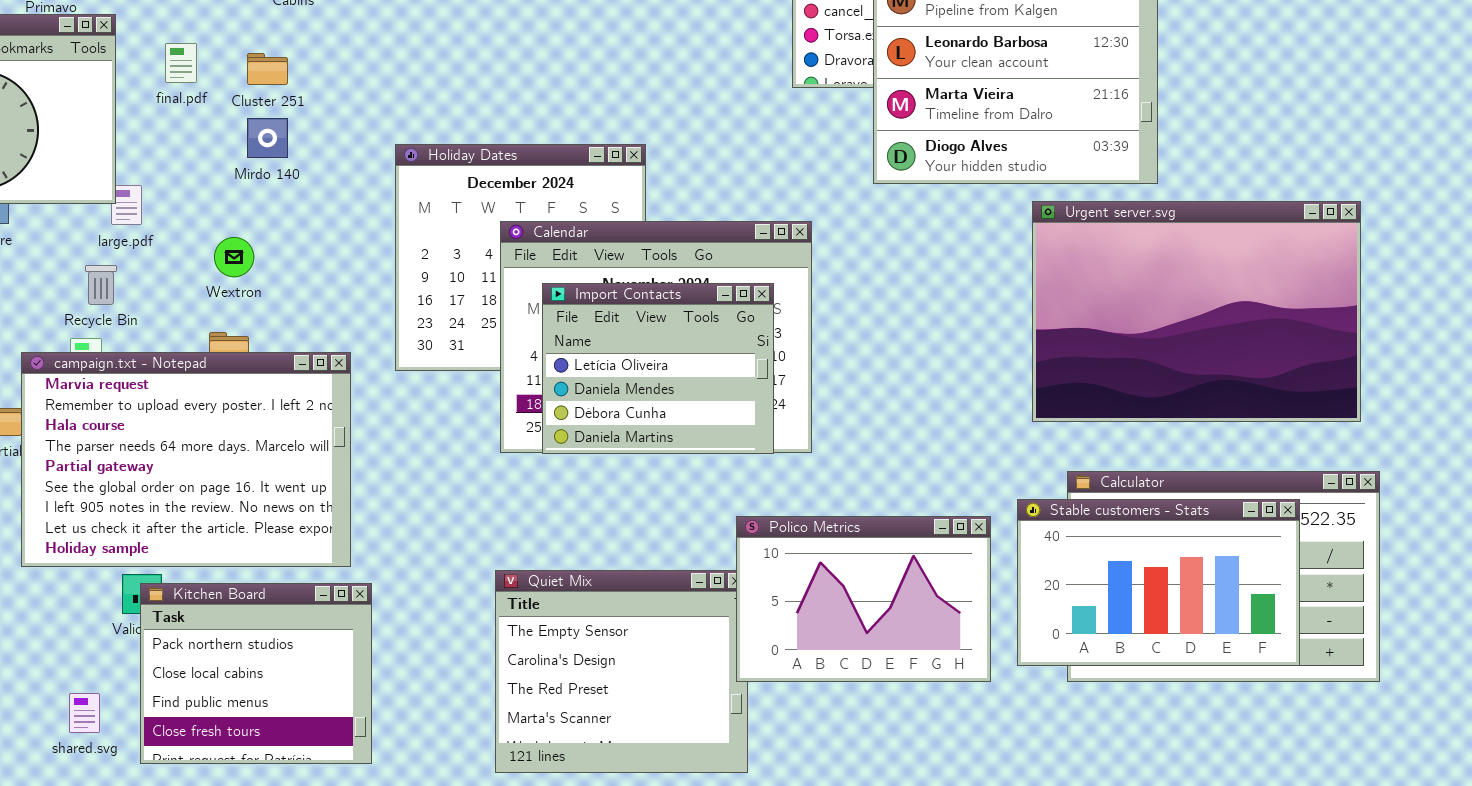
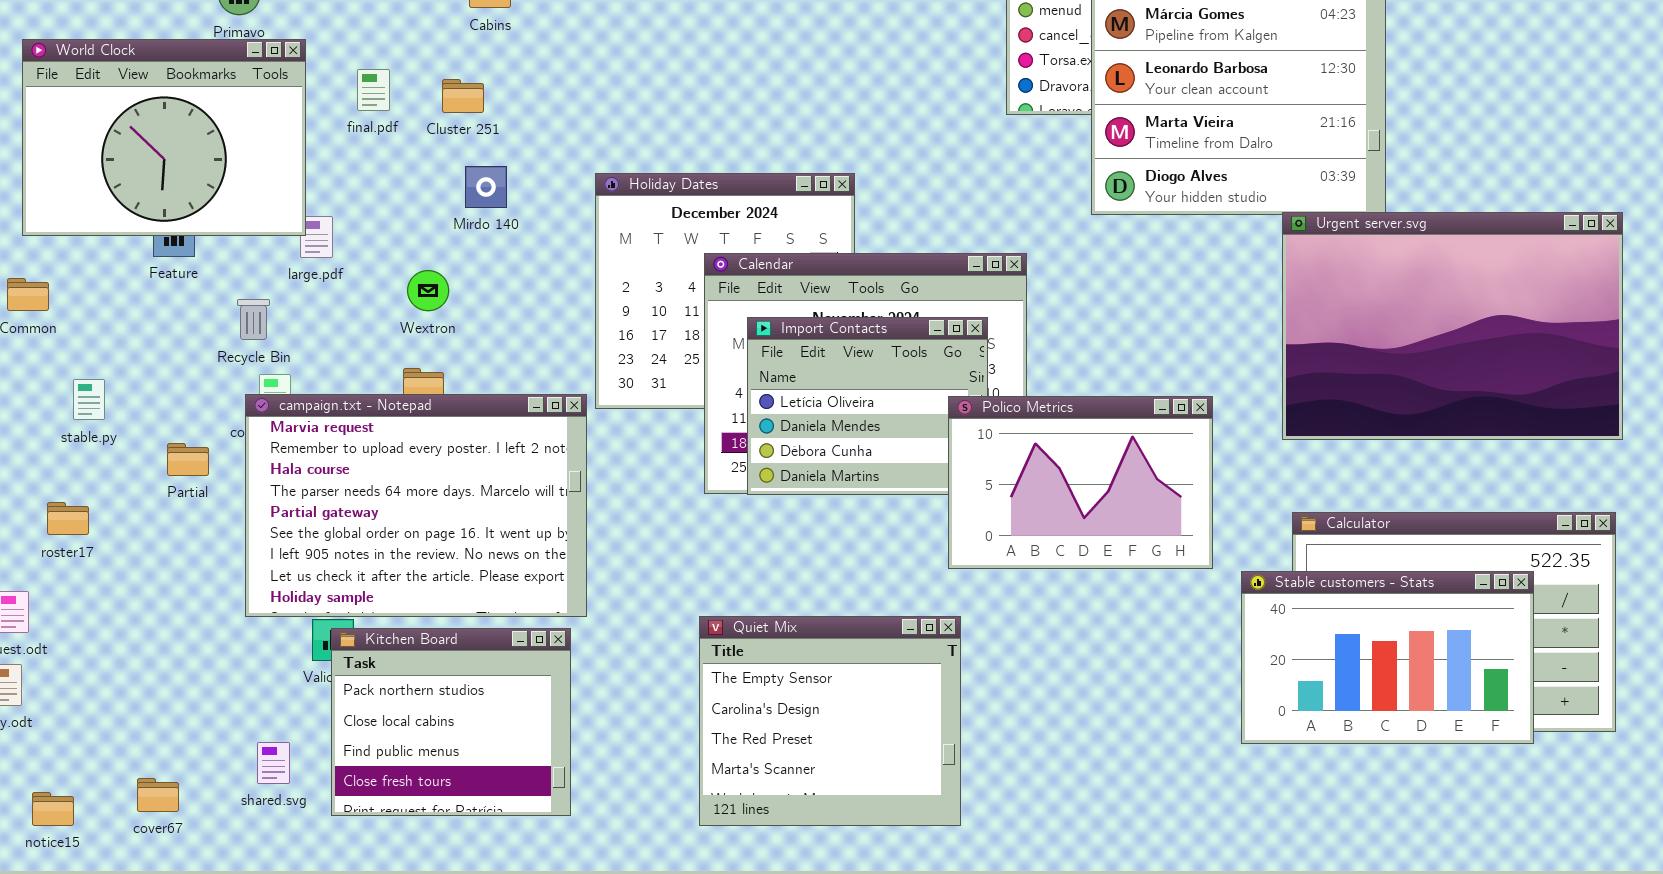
Mirdo 140: [247,118,288,158] -> [465,166,507,208], moved
Urgent server.svg: [1032,201,1361,422] -> [1282,212,1623,440], moved
Recycle Bin: [85,265,117,305] -> [237,299,270,340], moved
campaign.txt - Notepad: [21,352,351,567] -> [245,394,587,617], moved
Stable customers - Stats: [1017,499,1300,666] -> [1241,571,1534,744], moved
Polico Metrics: [736,516,991,682] -> [948,396,1213,569], moved

